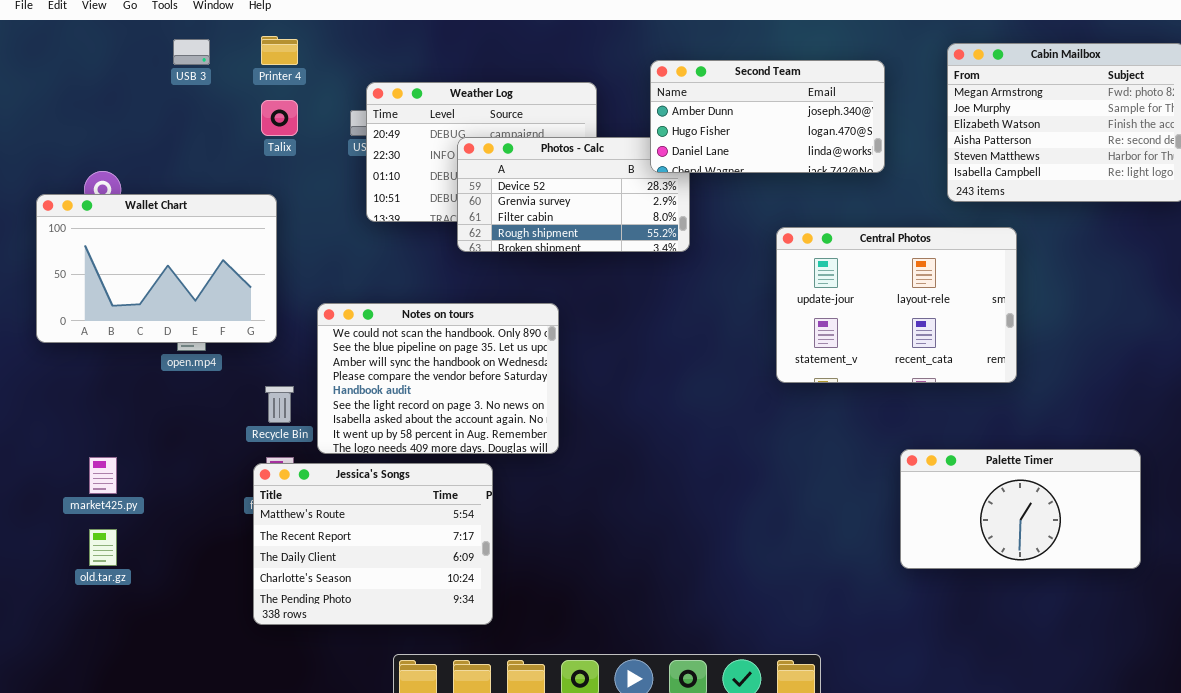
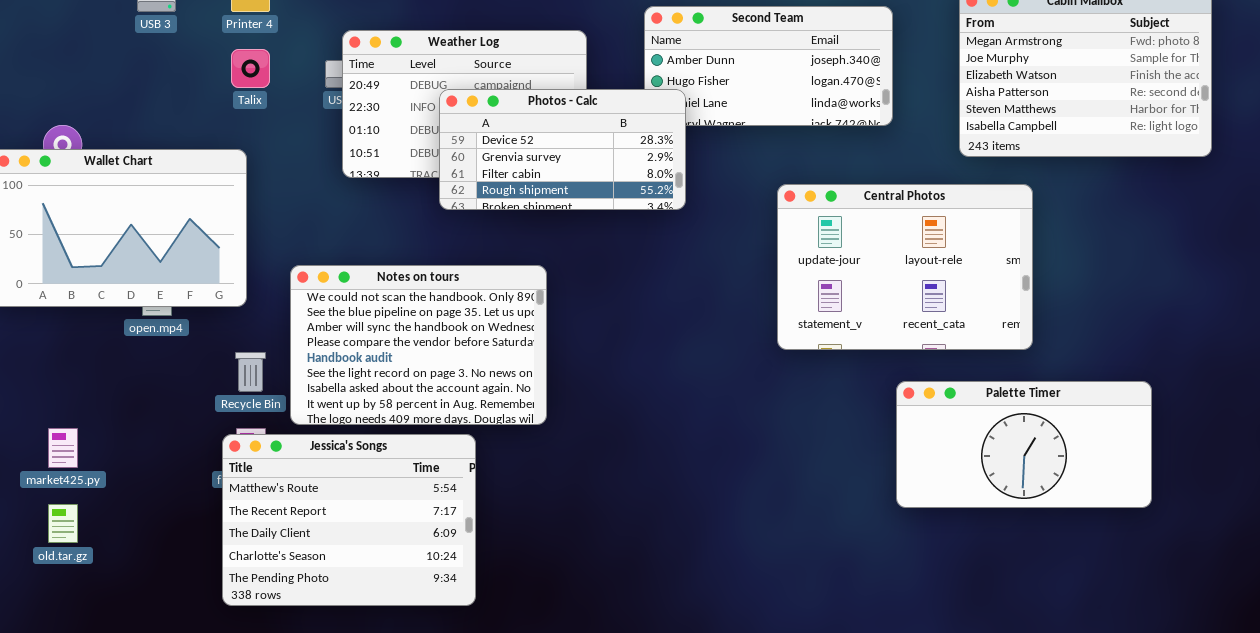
Photos - Calc: [457,137,690,252] -> [439,89,686,210], raised
Palette Timer: [900,449,1141,569] -> [896,381,1152,508], moved

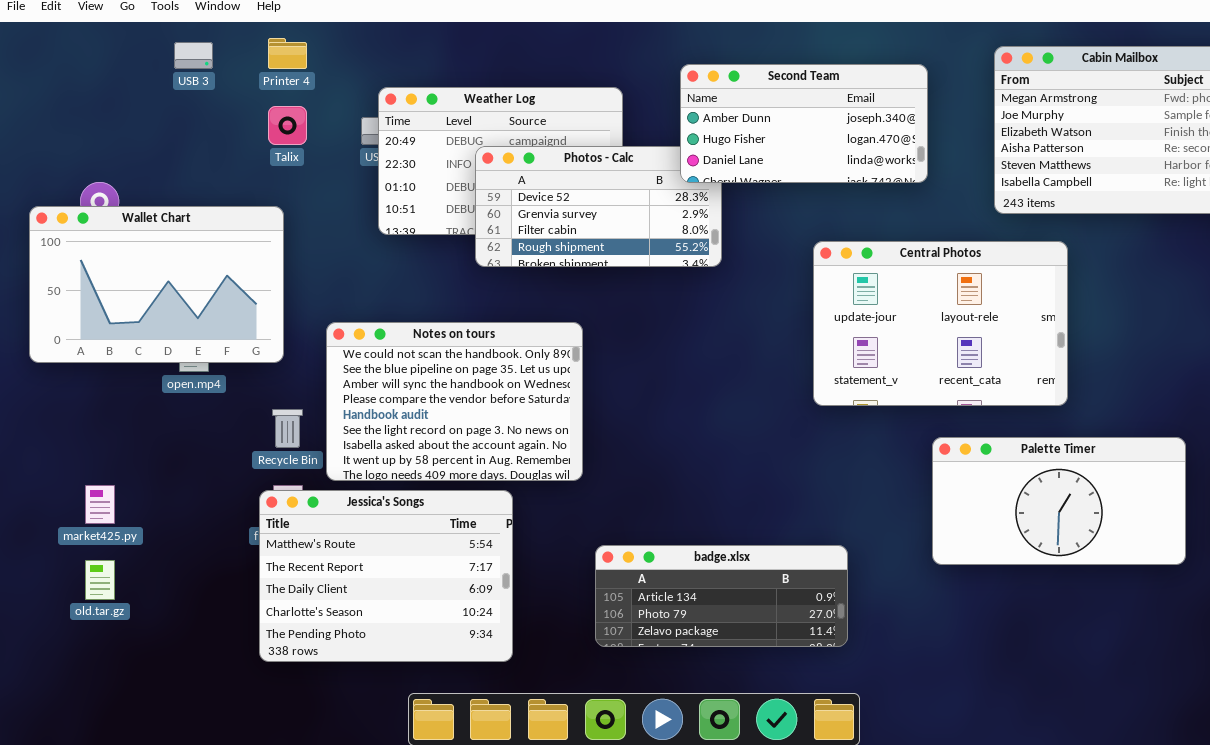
Second Team: [644,6,893,126] -> [680,64,928,183], raised
badge.xlsx: none -> [595,545,848,647], opened

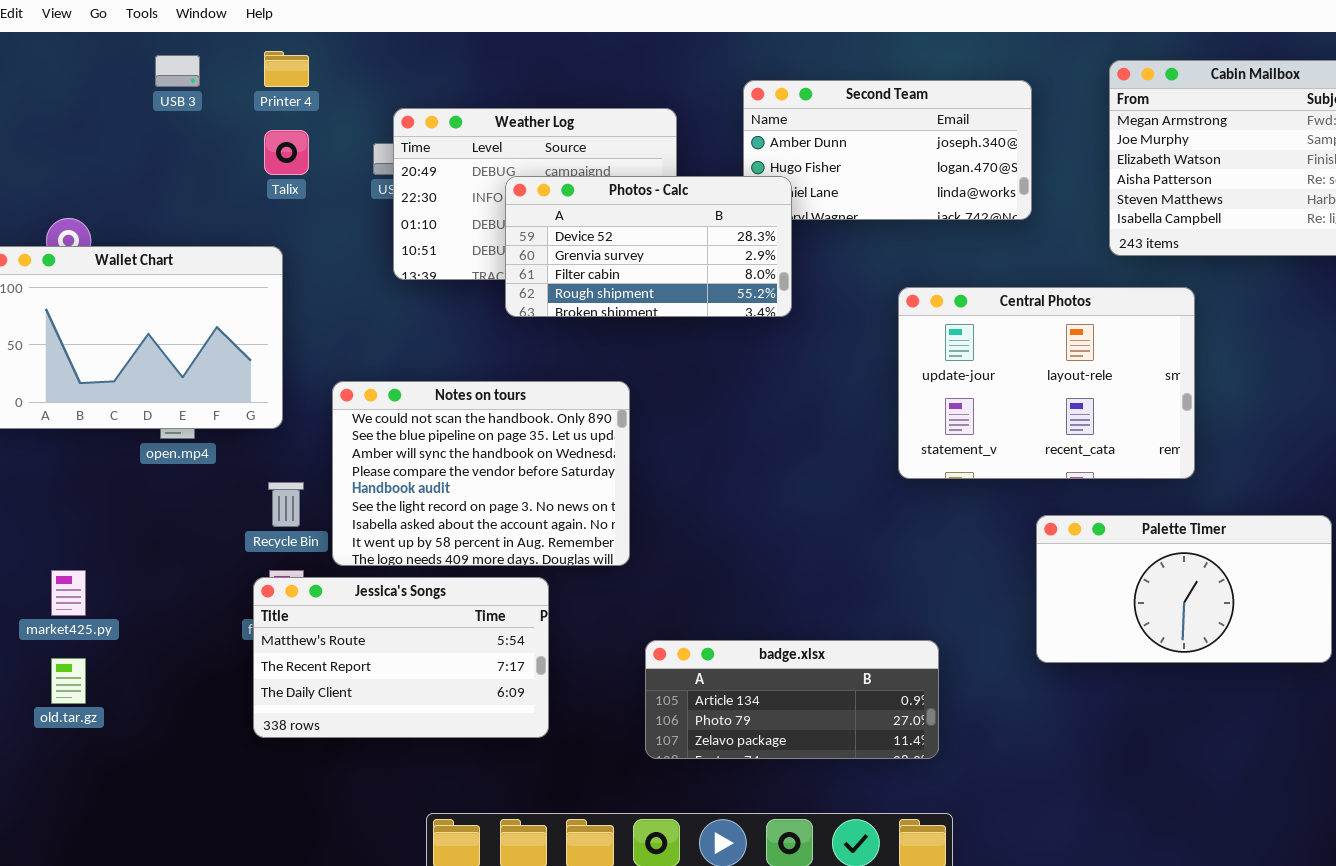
Photos - Calc: [475,146,722,267] -> [505,176,792,317], raised
Jessica's Songs: [259,490,513,662] -> [253,577,549,738], resized

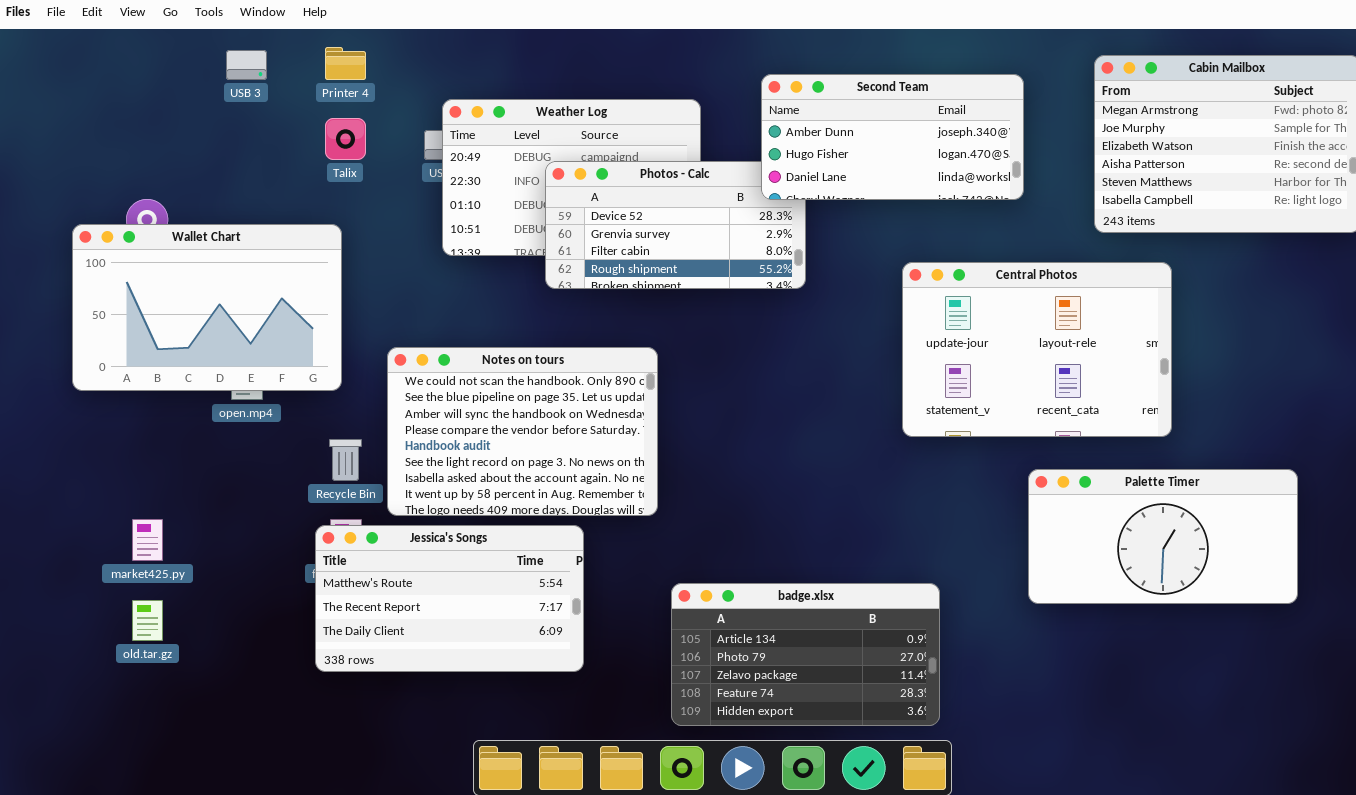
Second Team: [743,80,1032,220] -> [761,74,1024,200], raised
badge.xlsx: [645,640,939,759] -> [671,583,940,726], resized

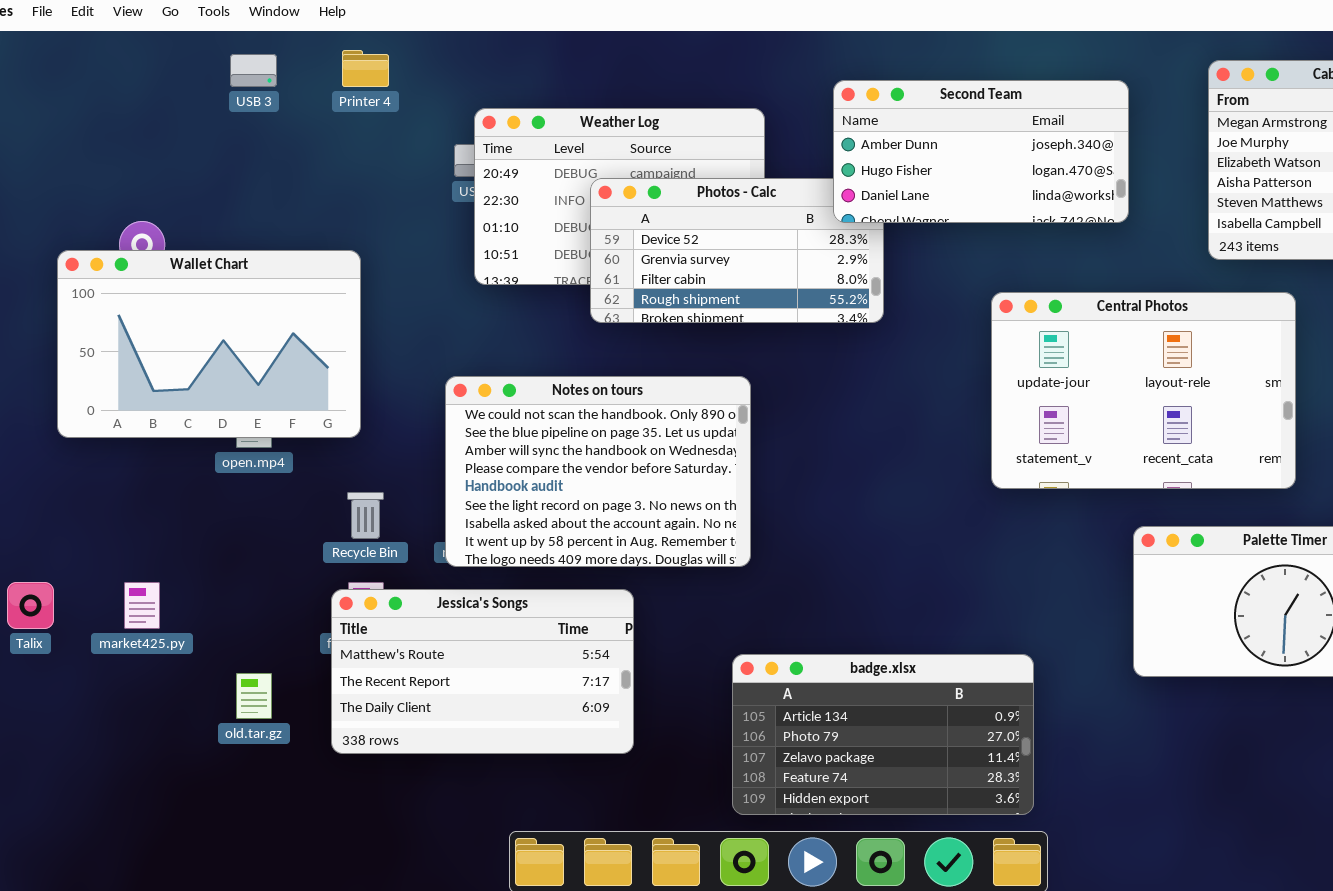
Talix: [325,118,366,160] -> [7,582,54,629], moved
Notes on tours: [387,347,658,516] -> [445,376,751,567], moved
old.tar.gz: [132,600,163,641] -> [236,673,272,719], moved

